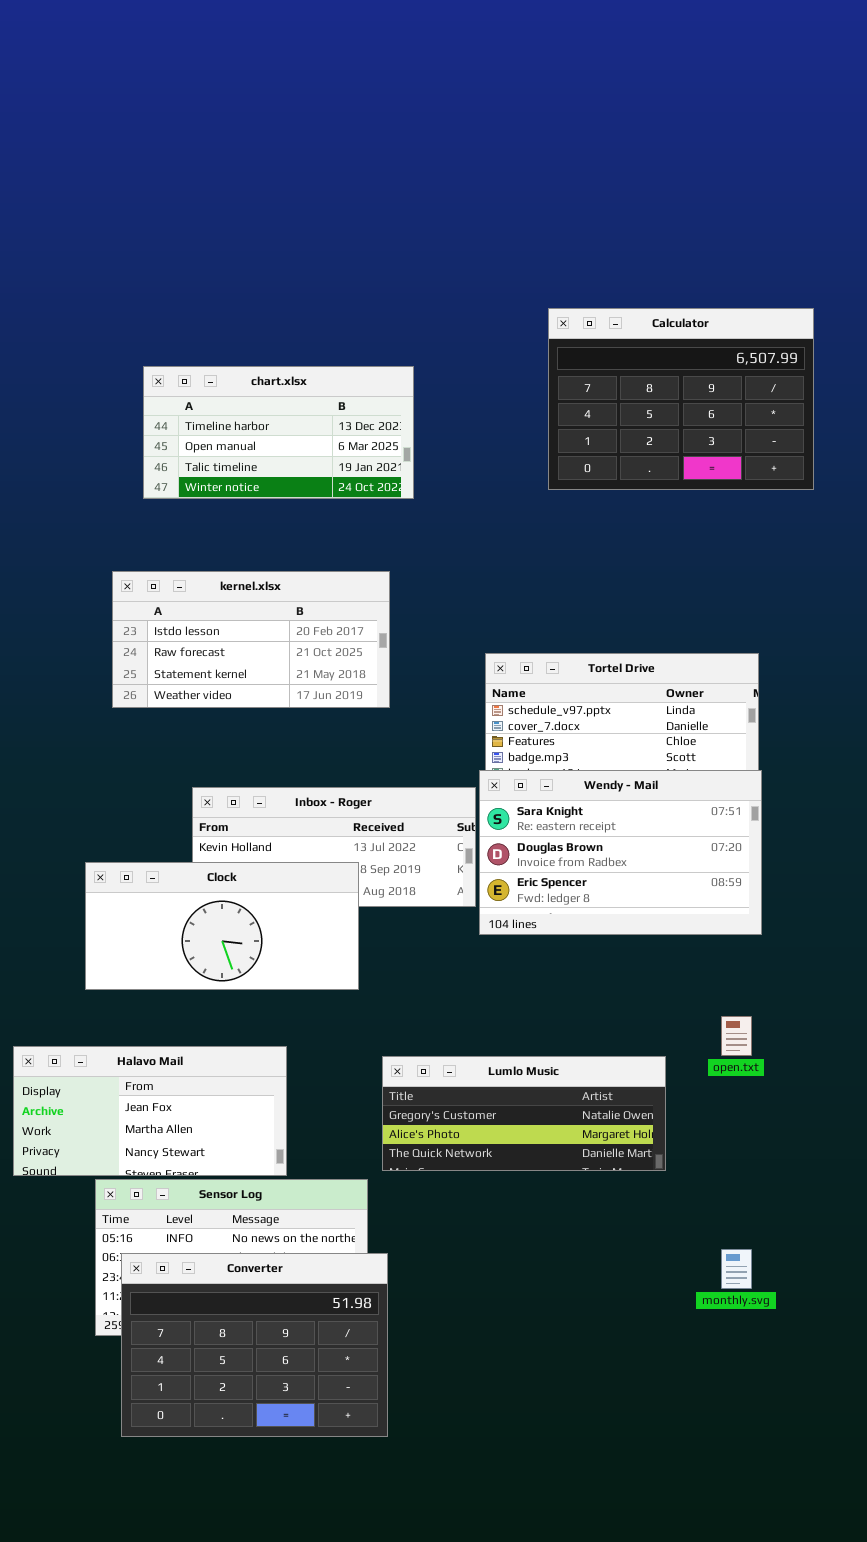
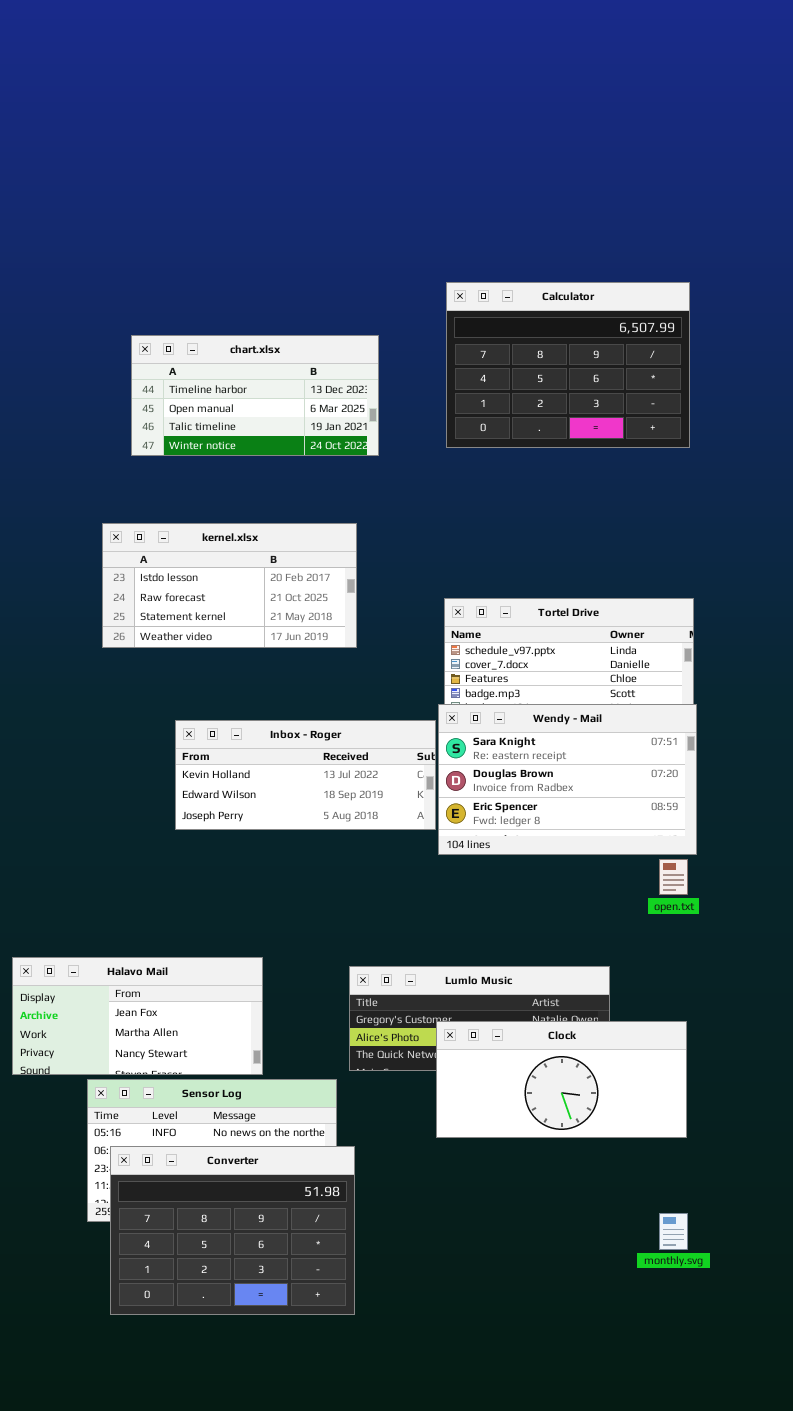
Calculator: [548,308,814,490] -> [446,282,690,448], moved
Clock: [85,862,359,990] -> [436,1021,687,1138], moved
open.txt: [721,1016,752,1056] -> [659,859,688,895], moved
monthly.svg: [721,1249,752,1289] -> [659,1213,688,1250], moved

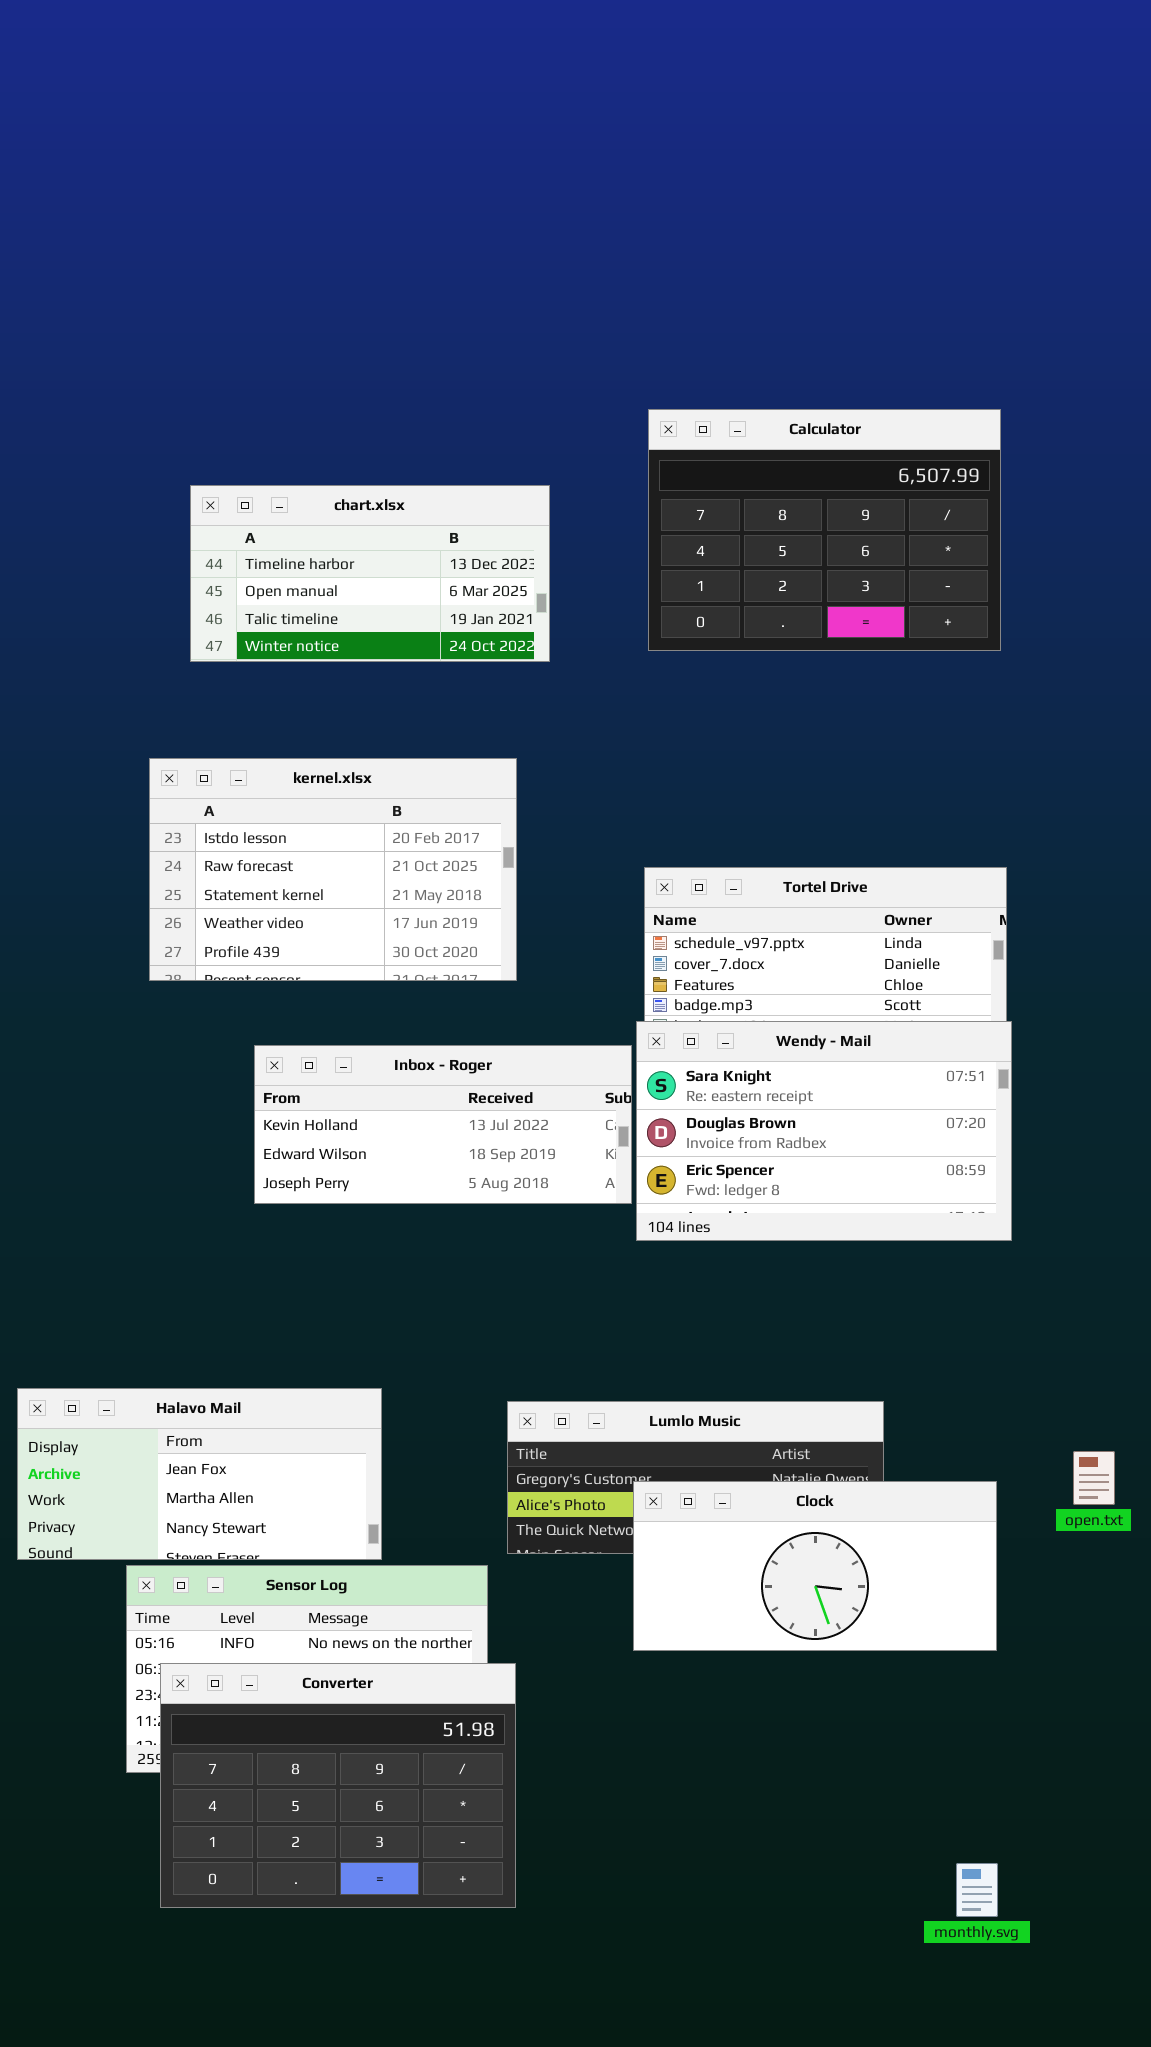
kernel.xlsx: [102,523,357,648] -> [149,758,517,981], resized
open.txt: [659,859,688,895] -> [1073,1451,1115,1505], moved
monthly.svg: [659,1213,688,1250] -> [956,1863,998,1917], moved

